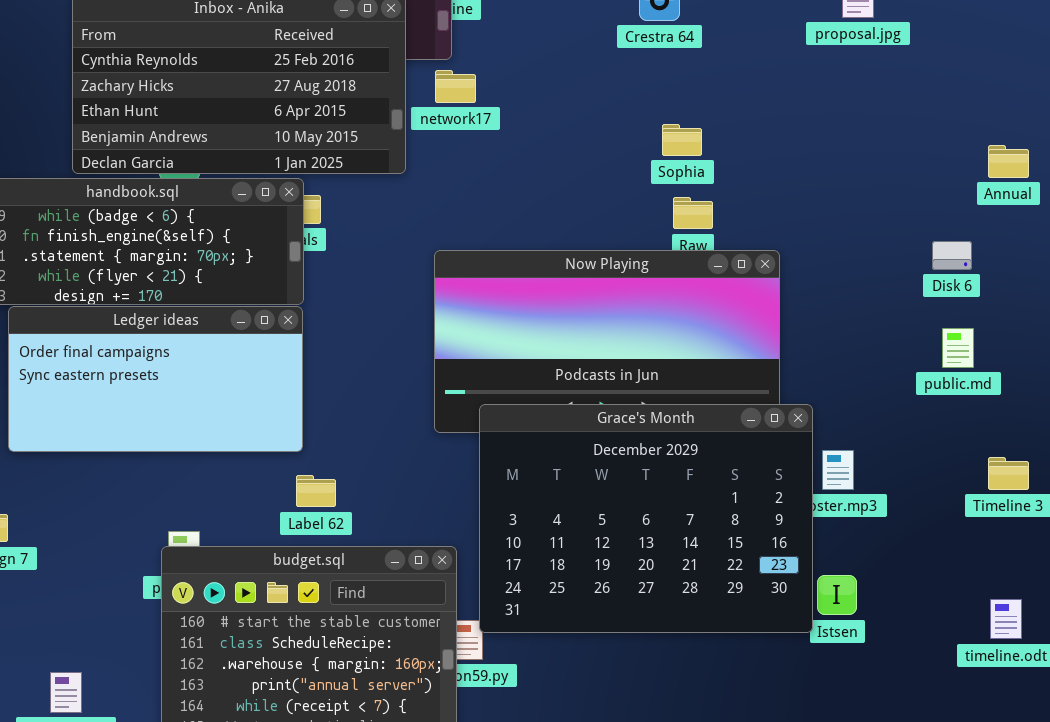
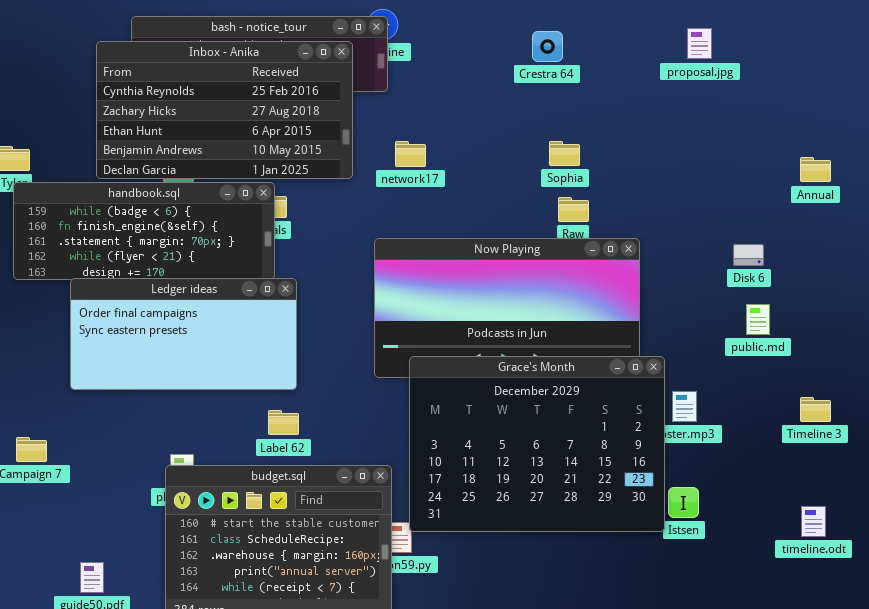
network17: [435,70,476,103] -> [395,141,426,167], moved
Disk 6: [932,241,972,270] -> [733,244,764,266], moved
Ledger ideas: [8,306,303,452] -> [70,278,297,390], moved
public.md: [942,328,974,368] -> [746,304,770,335], moved

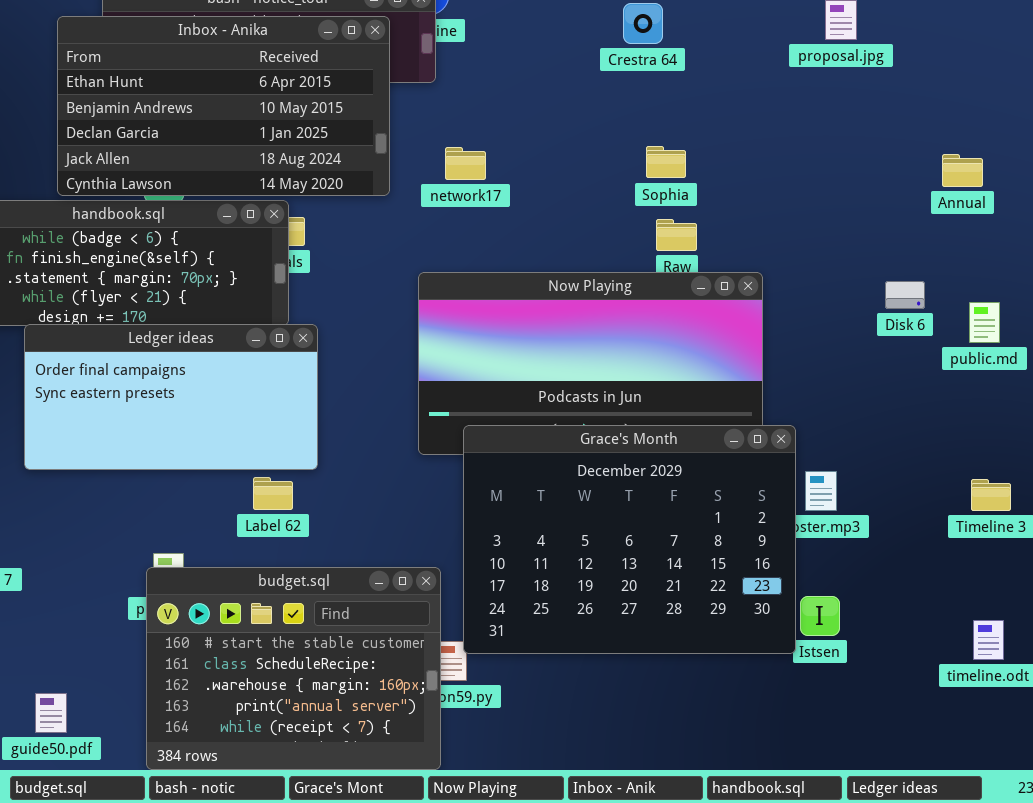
Inbox - Anika: [96,41,353,179] -> [57,16,390,196], scrolled down 2 rows
Annual: [800,157,831,182] -> [942,154,983,187], moved
public.md: [746,304,770,335] -> [969,302,1000,343], moved
Label 62: [268,410,299,435] -> [253,477,293,510], moved

